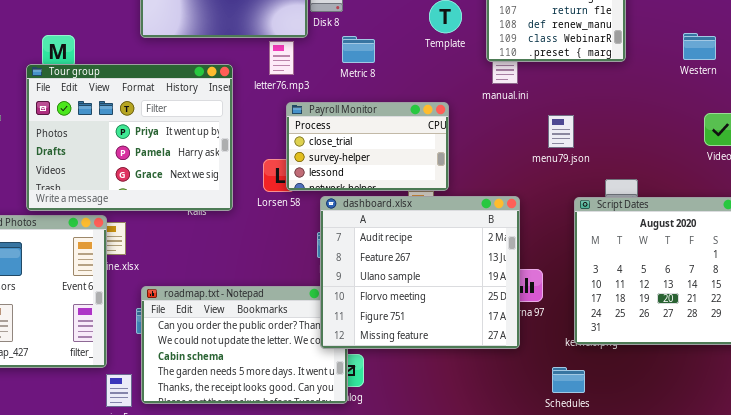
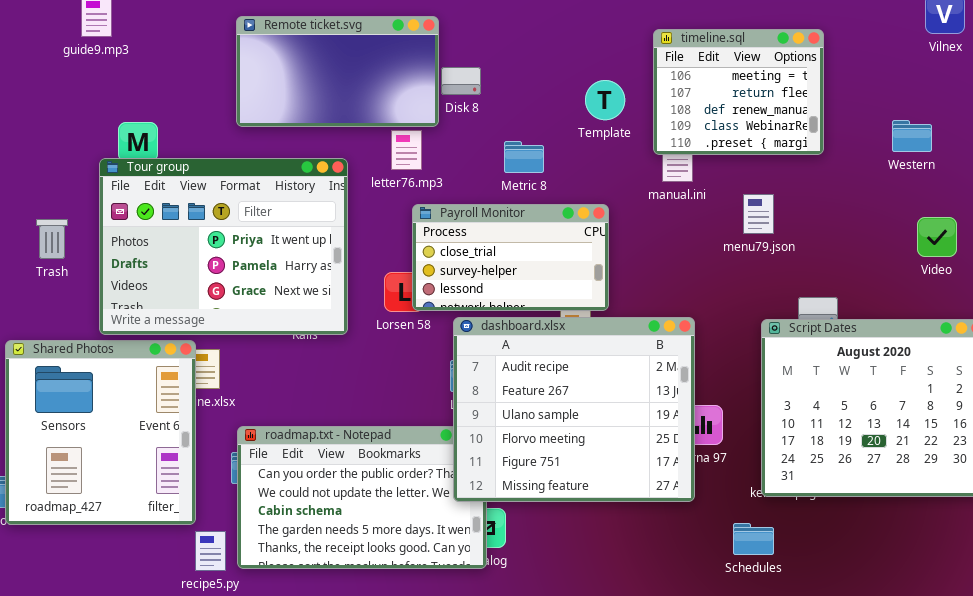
Metric 8: [342,36,375,63] -> [504,141,544,173], moved
menu79.json: [548,115,574,148] -> [743,194,774,234], moved

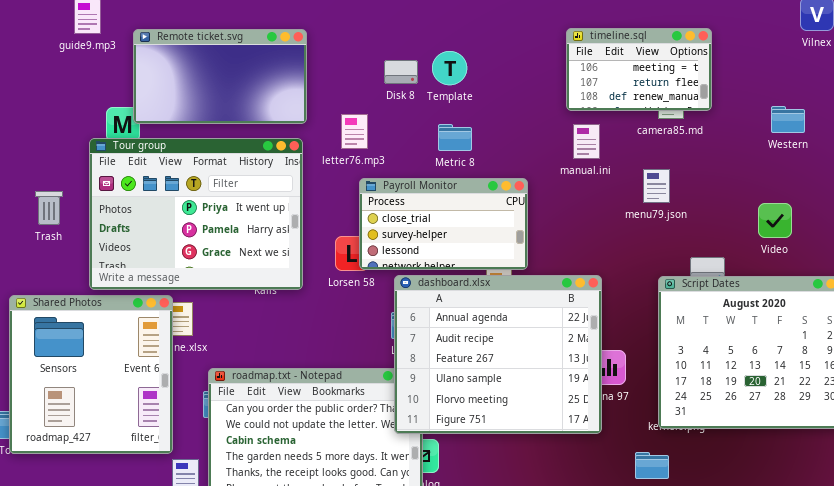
Remote ticket.svg: [236,16,439,127] -> [133,29,307,124], moved
timeline.sql: [653,29,824,155] -> [566,28,712,111], resized
Template: [585,80,625,120] -> [432,51,467,85], moved
Video: [917,217,957,257] -> [758,203,792,238], moved
dashboard.xlsx: [453,317,695,502] -> [394,275,602,434], scrolled up 1 row

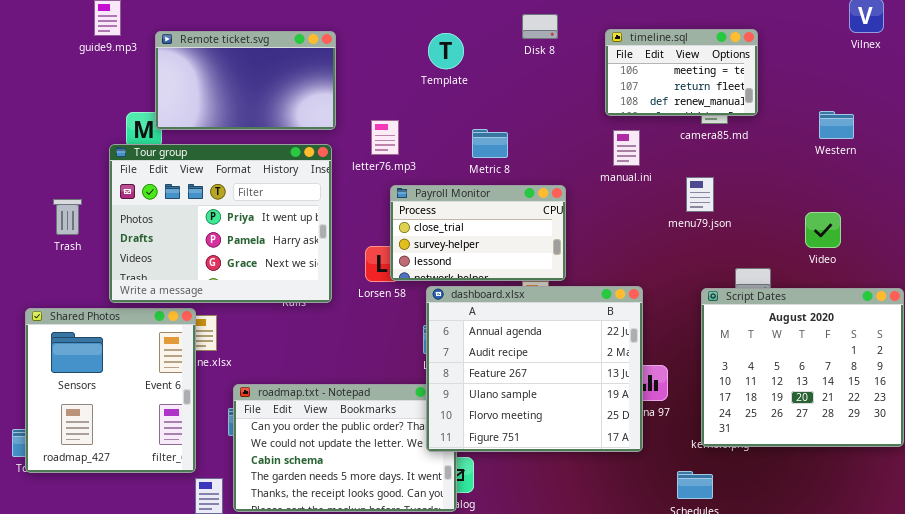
Template: [432,51,467,85] -> [428,33,464,69], moved
Disk 8: [384,60,418,84] -> [522,14,558,39], moved

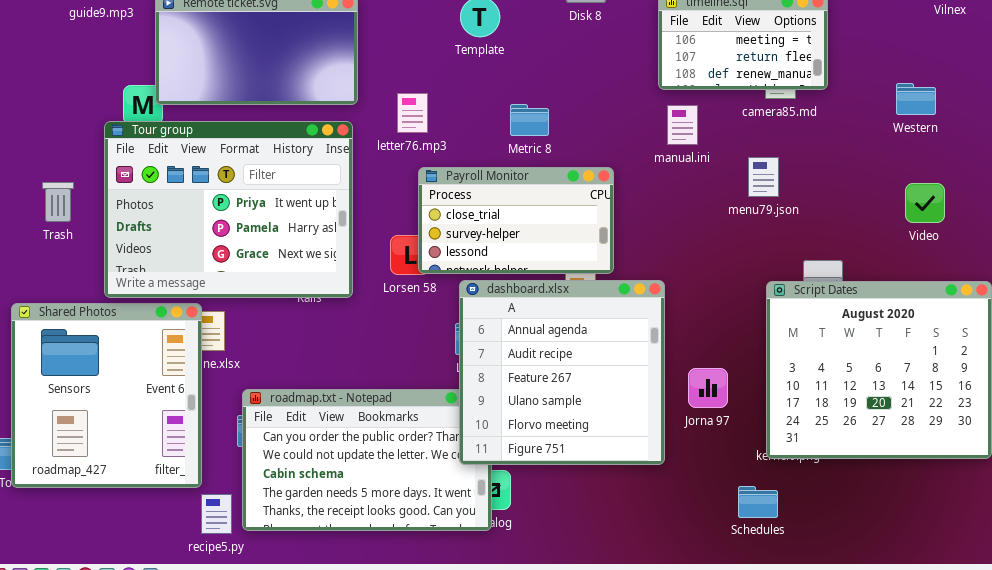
Video: [805,212,841,248] -> [905,183,945,223], moved
dashboard.xlsx: [426,286,643,452] -> [459,280,665,465], resized

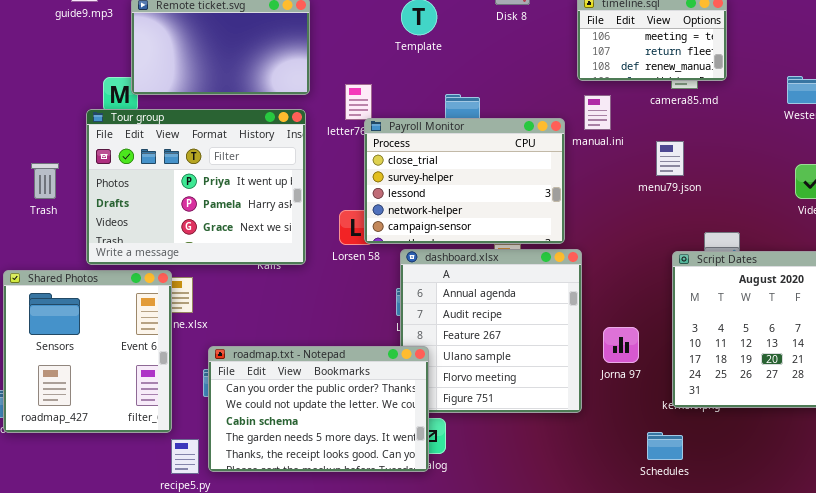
Payroll Monitor: [418,167,614,274] -> [364,118,565,244], resized
roadmap.txt - Notepad: [242,389,492,531] -> [208,346,429,472], raised

